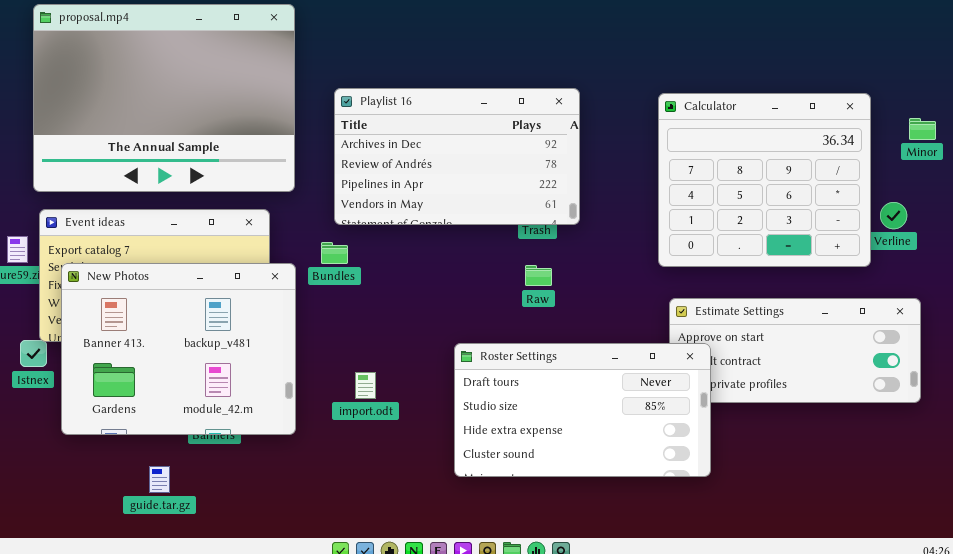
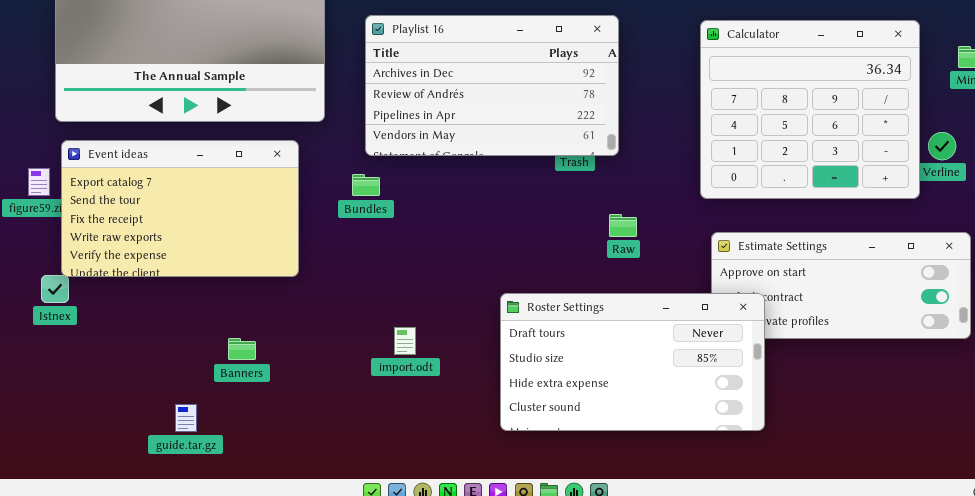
New Photos: [61,263,296,435] -> none, closed
Raw: [525,265,552,286] -> [609,214,637,237], moved
Roster Settings: [454,343,711,477] -> [500,293,765,431], moved
import.odt: [355,372,376,399] -> [394,327,416,355], moved

